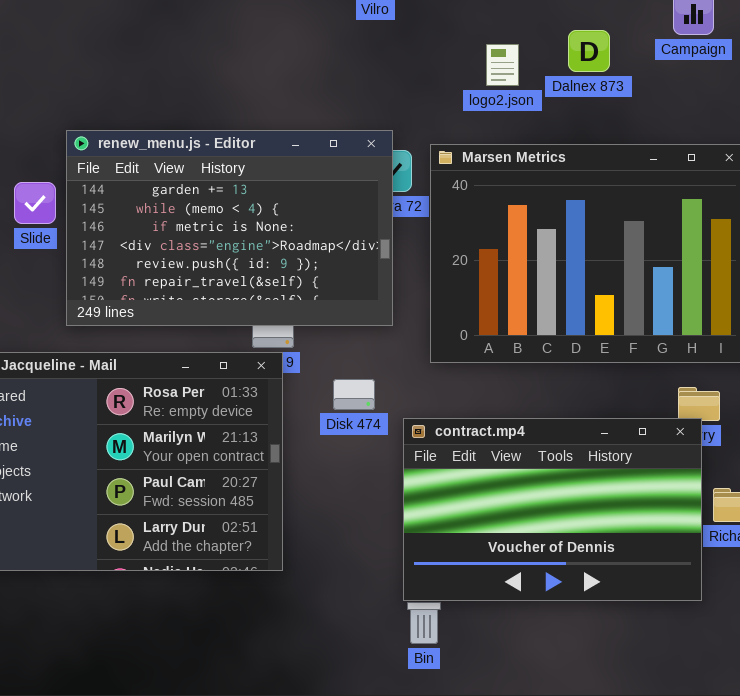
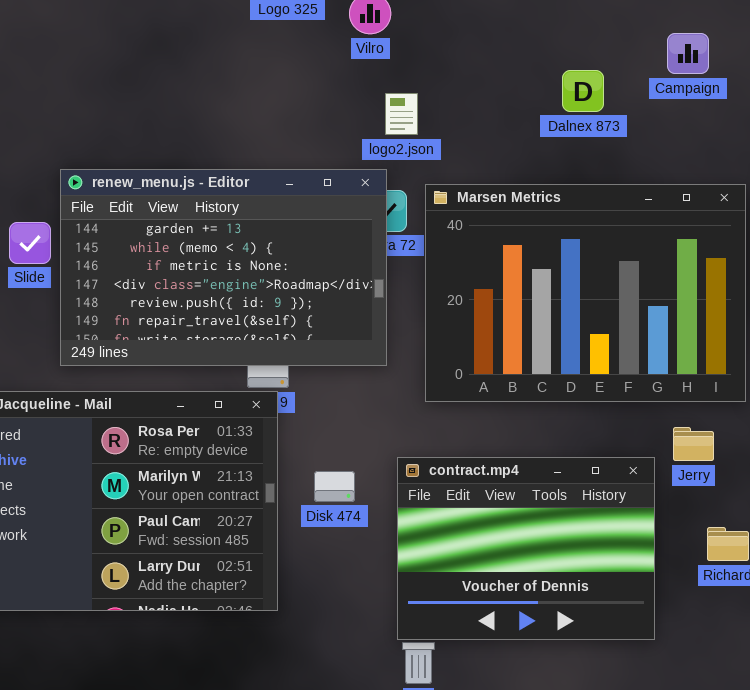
logo2.json: [486,44,519,86] -> [385,93,418,135], moved
Disk 474: [333,379,375,410] -> [314,471,355,502], moved
contract.mp4: [403,418,702,601] -> [397,457,655,640], resized

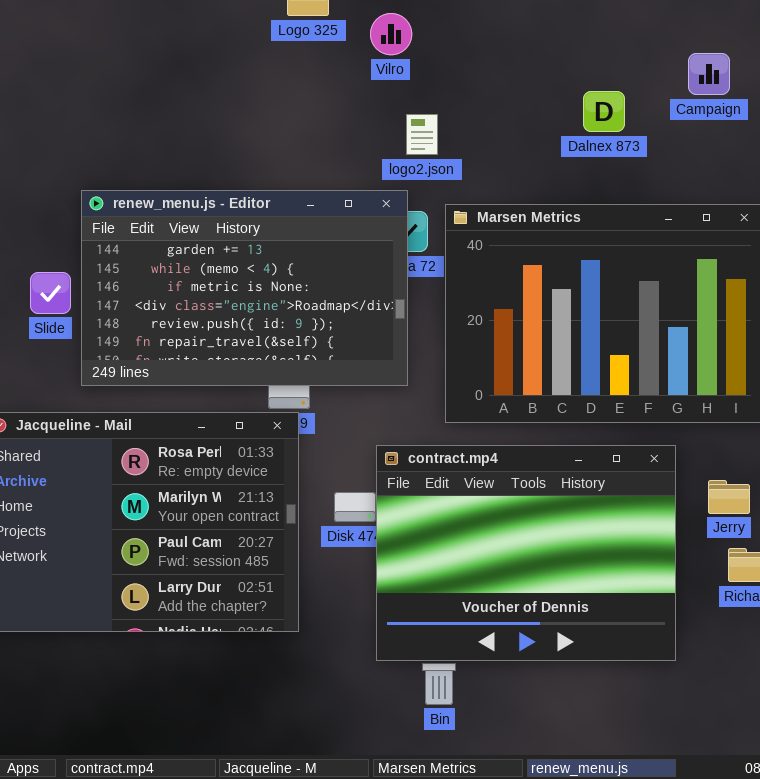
Slide: [9,222,51,264] -> [30,272,71,314], moved
Jerry: [673,427,714,461] -> [708,480,750,514], moved
contract.mp4: [397,457,655,640] -> [376,445,676,661], resized

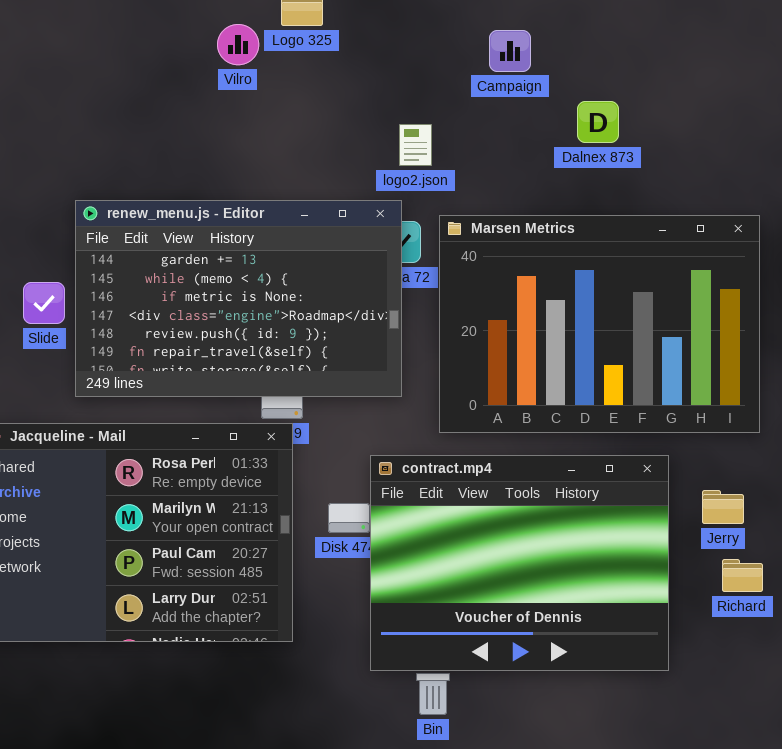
Vilro: [370,13,412,55] -> [217,24,259,65], moved
Campaign: [688,53,730,95] -> [489,30,531,72], moved

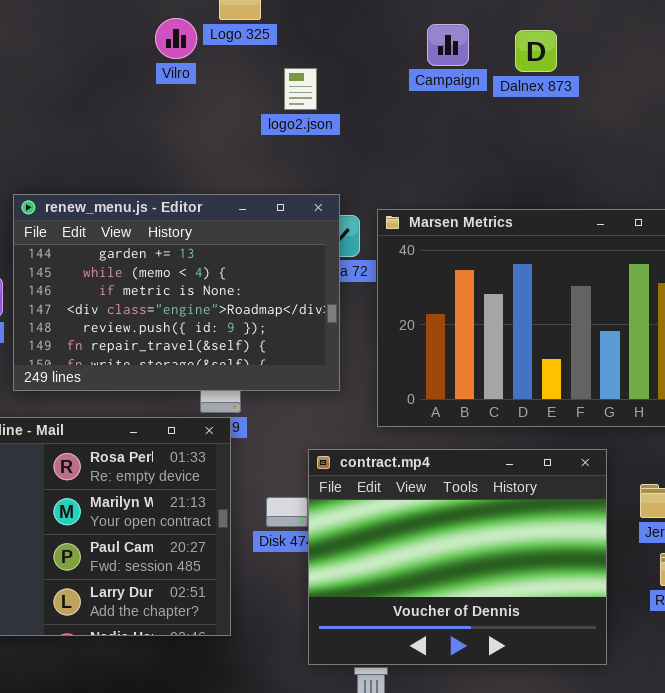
Dalnex 873: [577,101,619,143] -> [515,30,557,72], moved
logo2.json: [399,124,432,166] -> [284,68,317,110], moved

